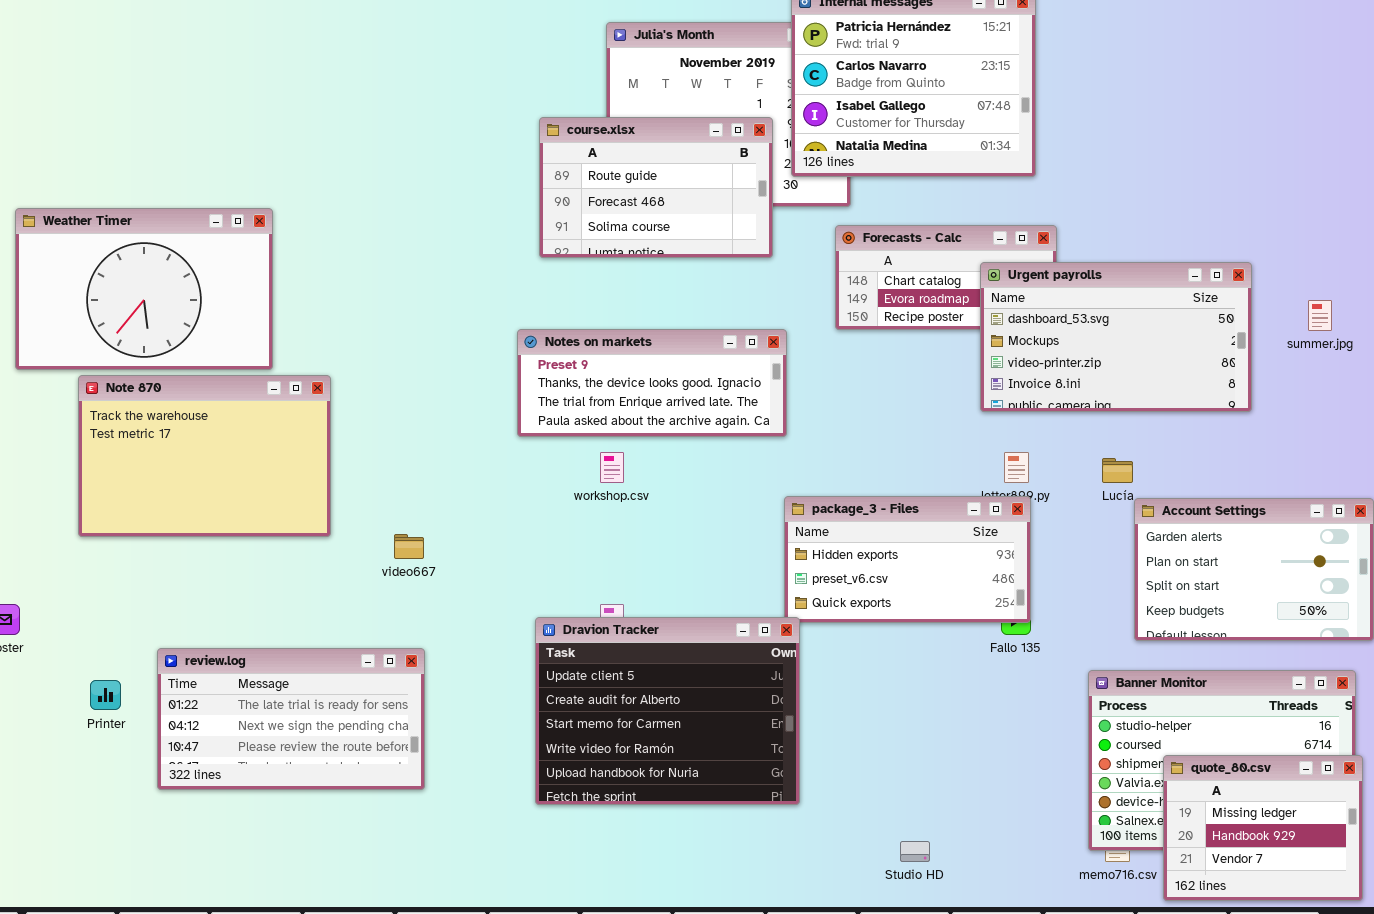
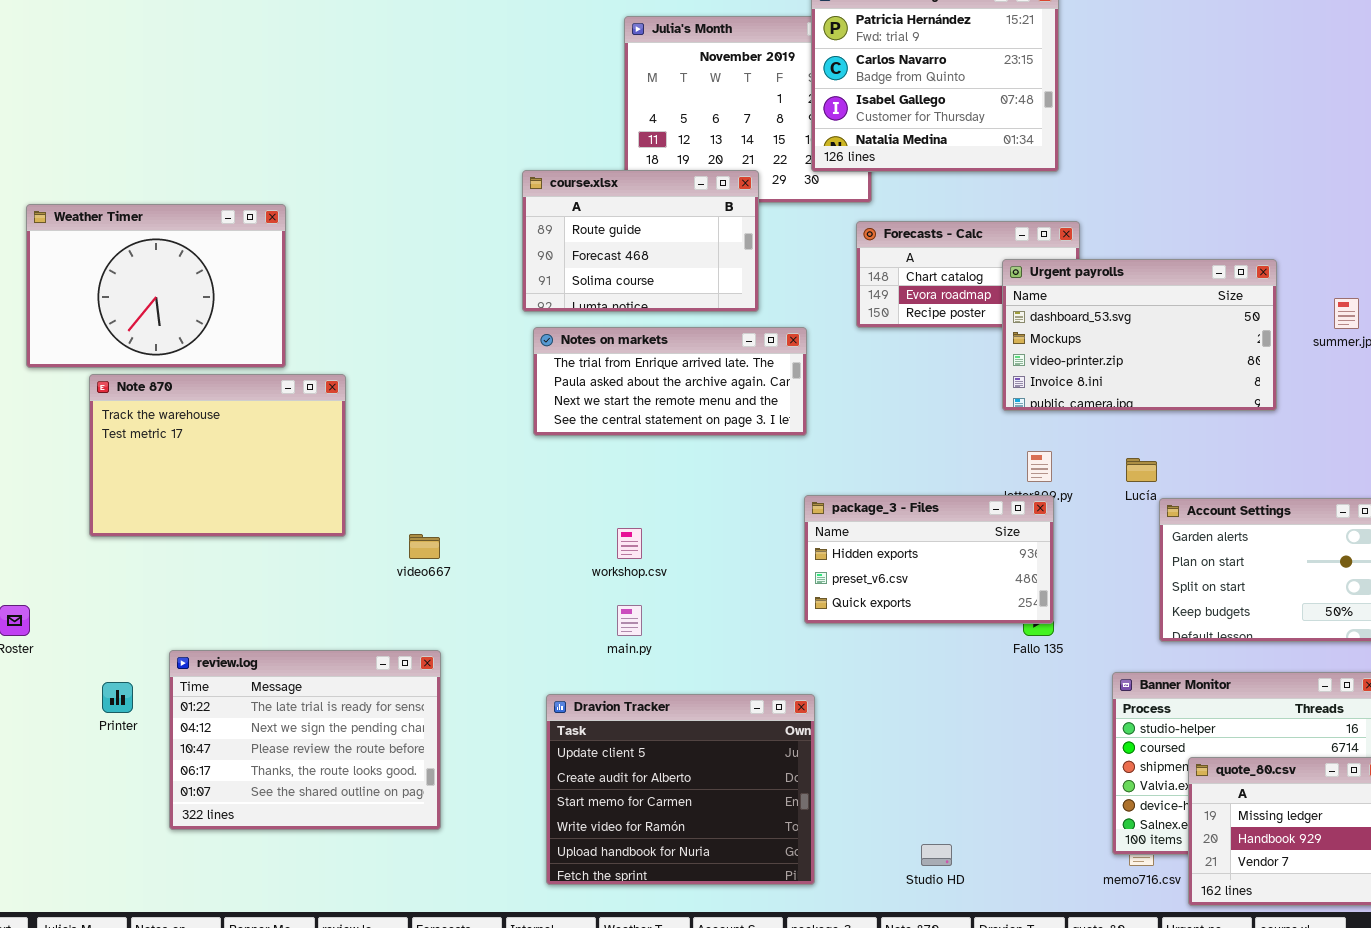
course.xlsx: [539,117,773,258] -> [522,170,759,312], moved
Notes on markets: [517,329,787,437] -> [533,327,807,436], scrolled down 2 rows
workshop.csv: [600,452,624,483] -> [617,528,642,559], moved
Dravion Tracker: [535,617,800,805] -> [546,694,815,885], moved
review.log: [157,648,425,790] -> [169,650,441,830], resized

